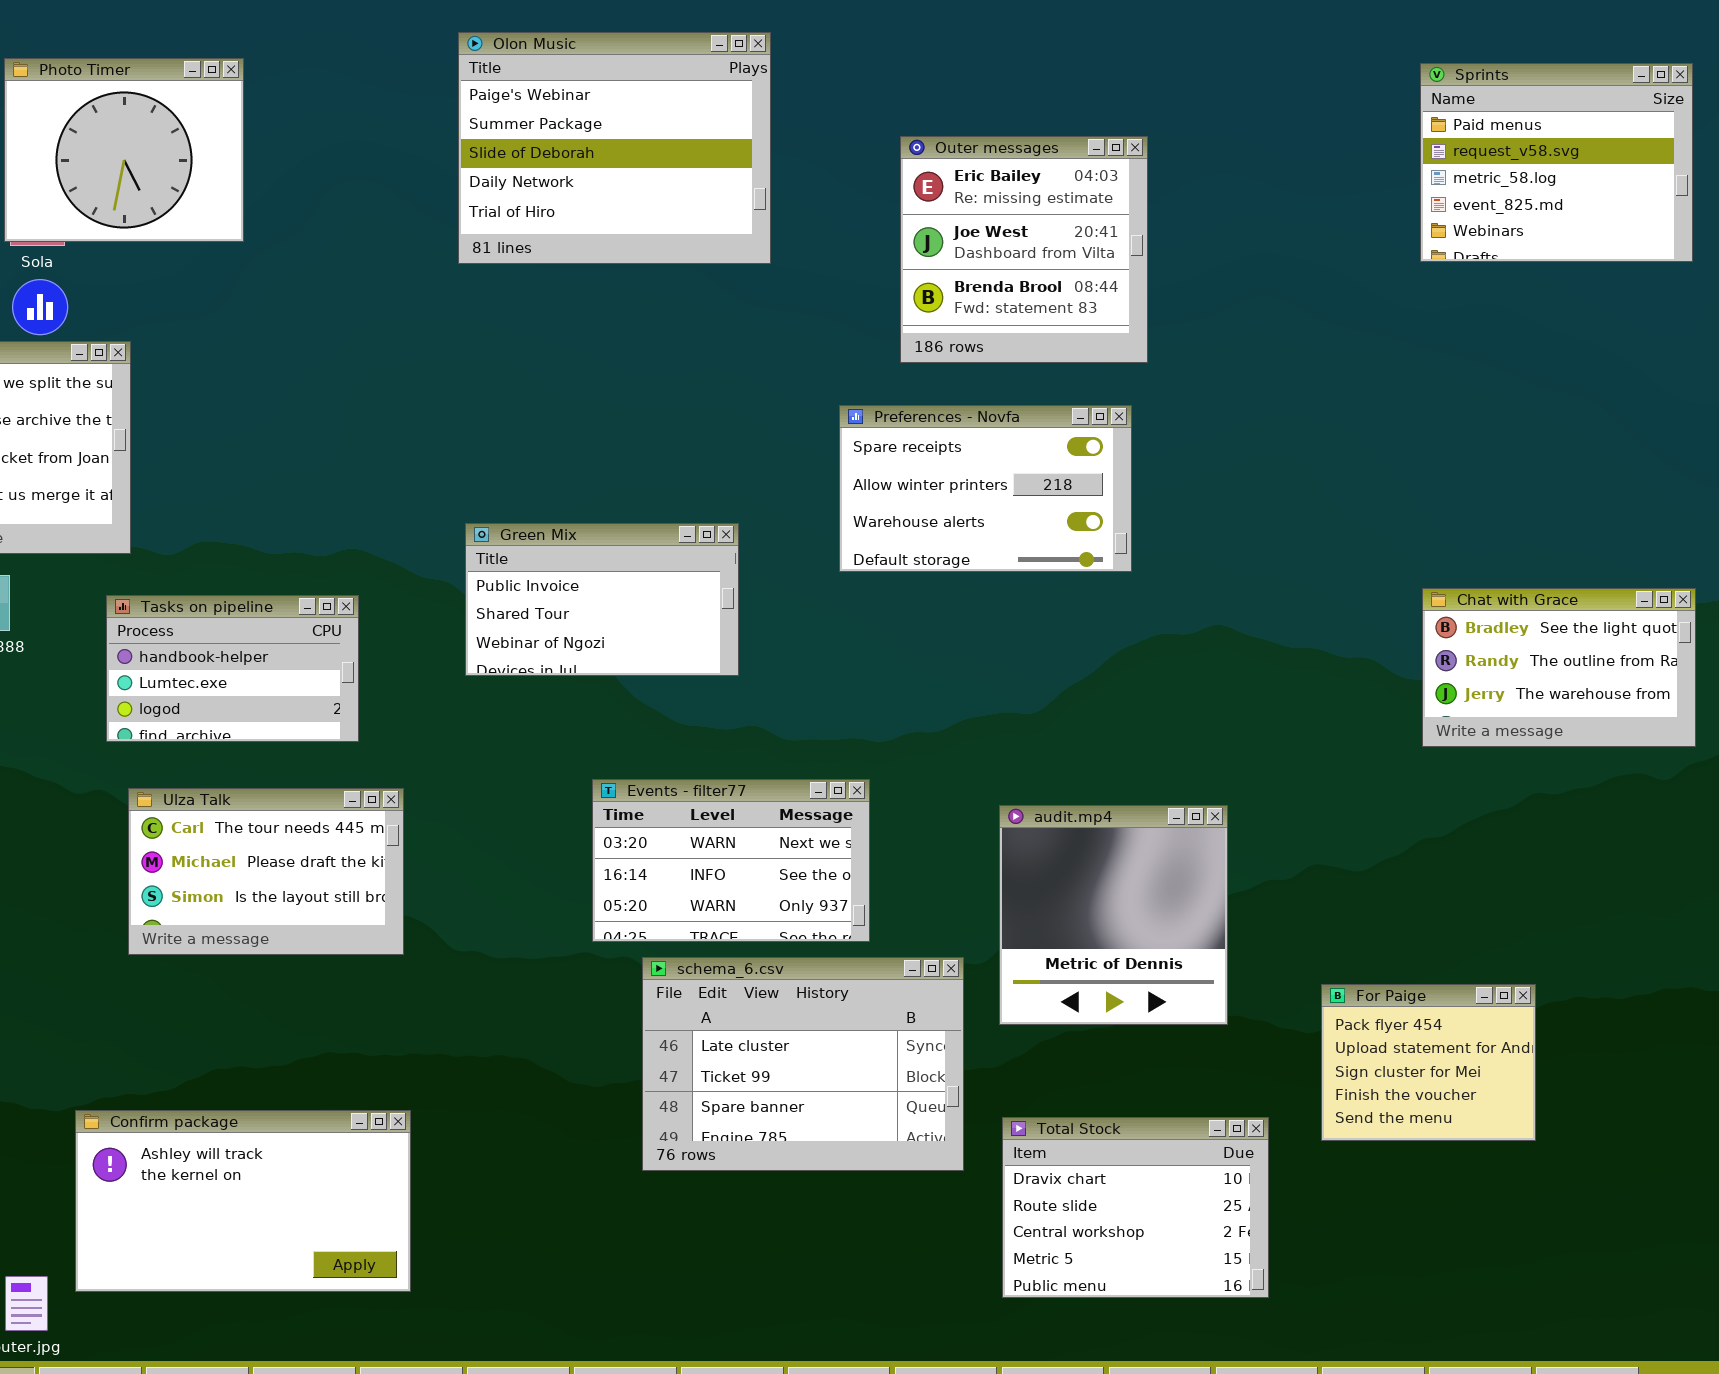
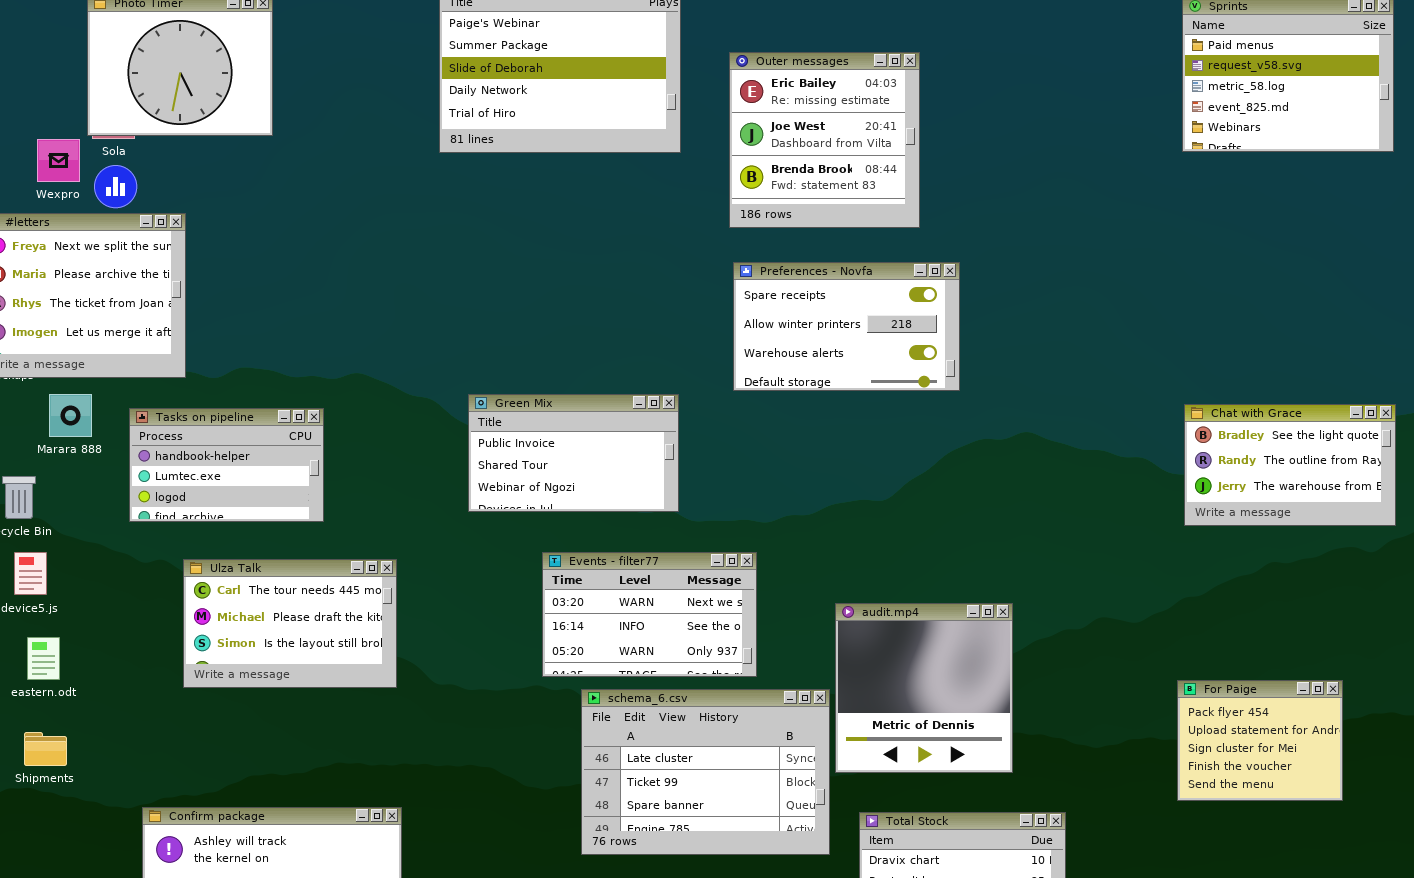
Outer messages: [900,136,1148,363] -> [729,52,920,228], moved
Green Mix: [465,523,739,676] -> [468,394,679,512], moved
Tasks on pipeline: [106,595,359,742] -> [129,408,324,522], moved
audit.mp4: [999,805,1228,1025] -> [835,603,1013,773], moved
For Paige: [1321,984,1536,1141] -> [1177,680,1343,801], moved

